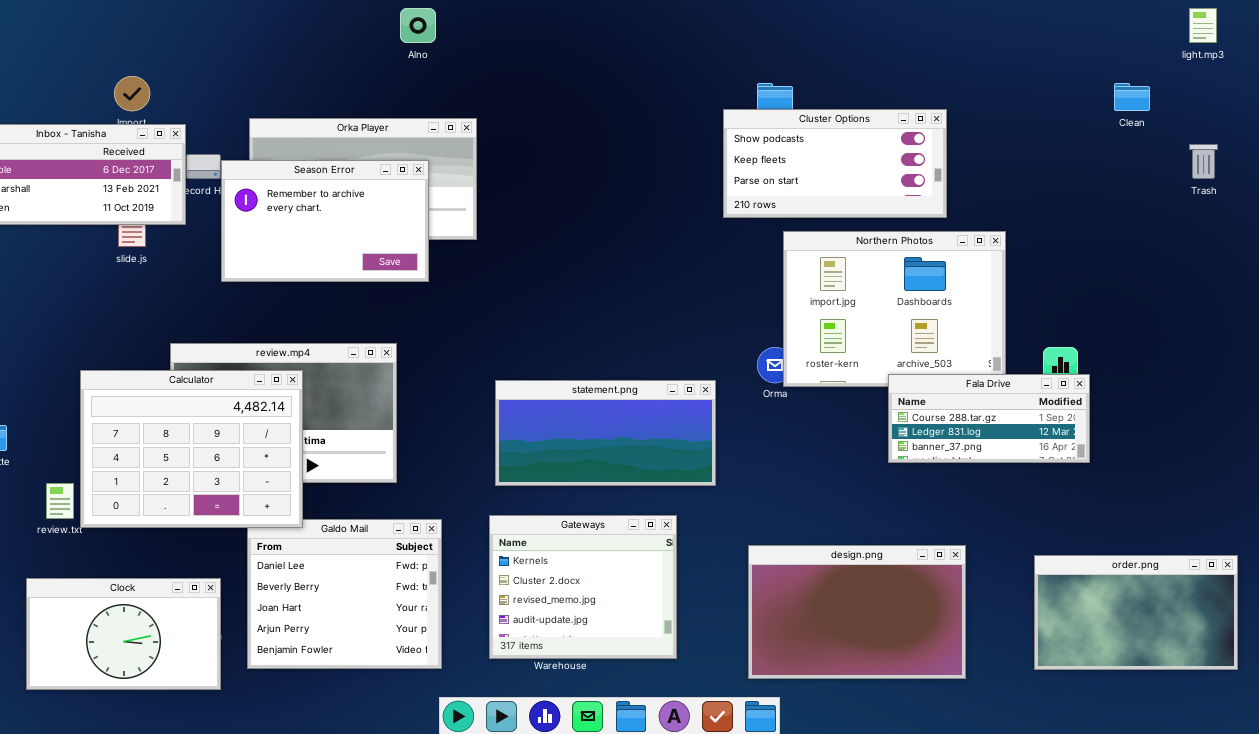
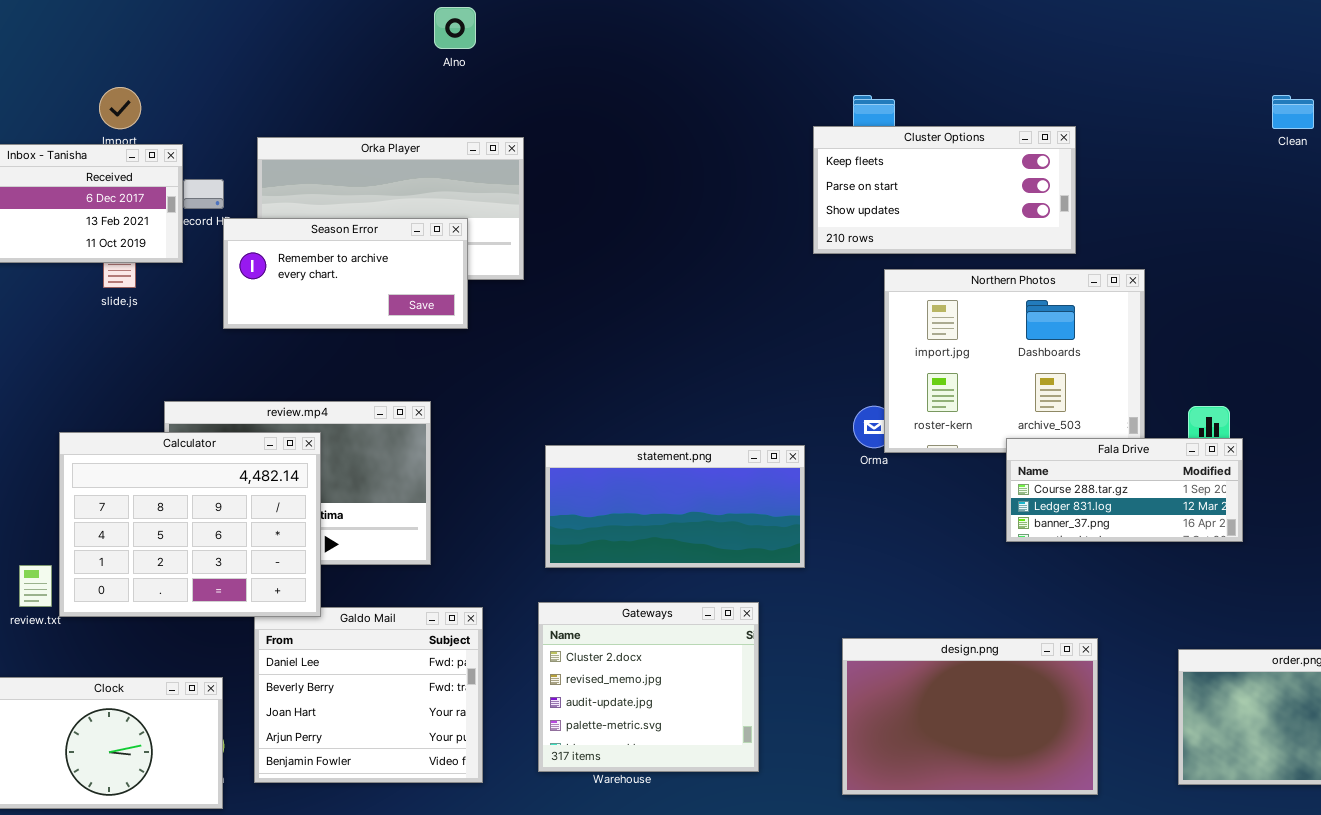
Cluster Options: [723,109,947,218] -> [813,126,1076,254], scrolled down 1 row
Season Error: [221,160,429,282] -> [223,218,468,329], resized
Gateways: [489,515,677,659] -> [538,602,759,772], scrolled down 1 row

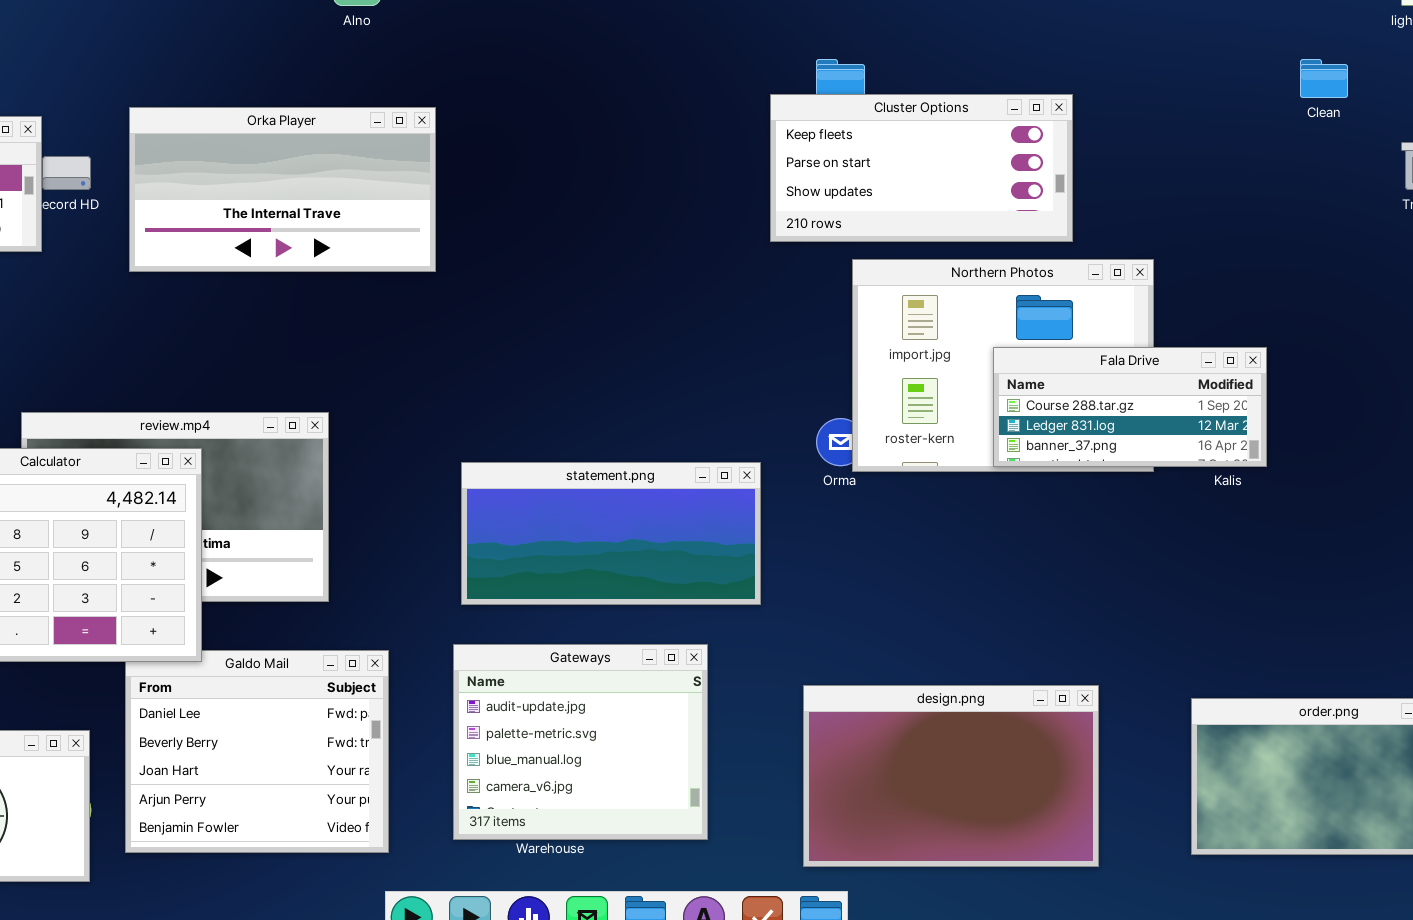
Season Error: [223,218,468,329] -> none, closed
Fala Drive: [1006,438,1243,542] -> [993,347,1267,467], moved
Gateways: [538,602,759,772] -> [453,644,708,840], scrolled down 2 rows

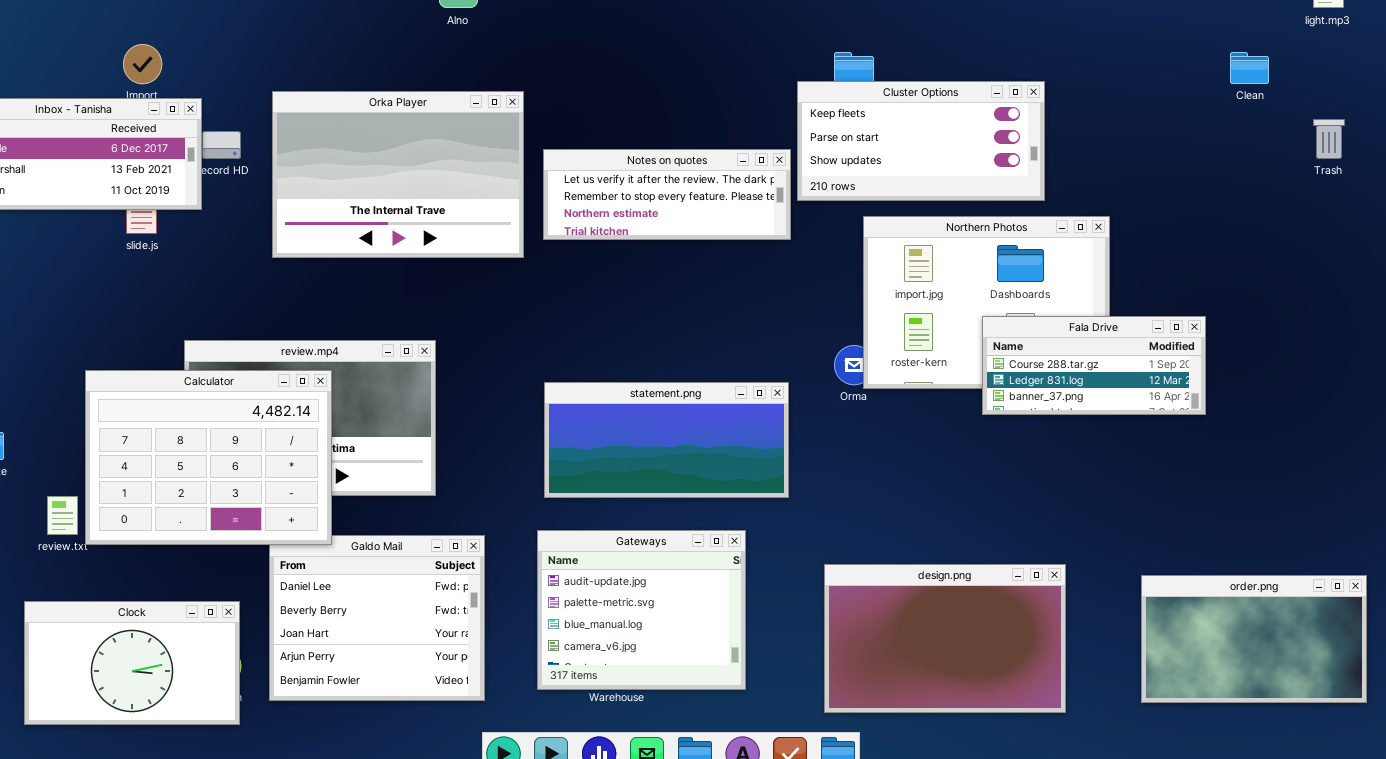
Orka Player: [129,107,436,272] -> [272,91,524,258], resized
Notes on quotes: none -> [543,149,791,240], opened
Fala Drive: [993,347,1267,467] -> [982,316,1206,415], moved

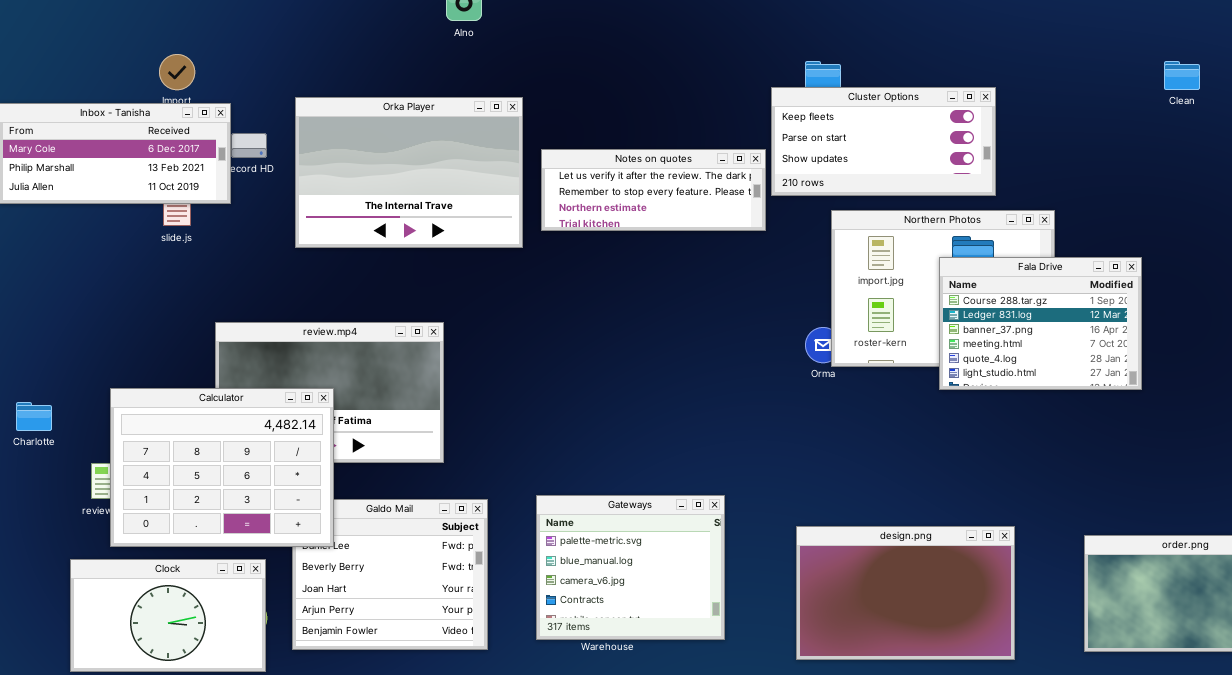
Fala Drive: [982,316,1206,415] -> [939,257,1142,390], resized
Calculator: [85,370,332,545] -> [110,388,334,547], moved
statement.png: [544,382,789,498] -> none, closed
Gateways: [537,530,746,690] -> [536,495,725,640], scrolled down 1 row

